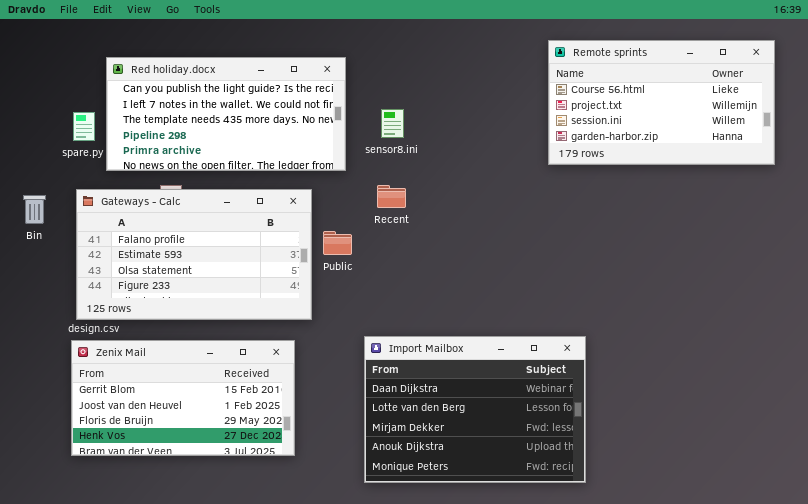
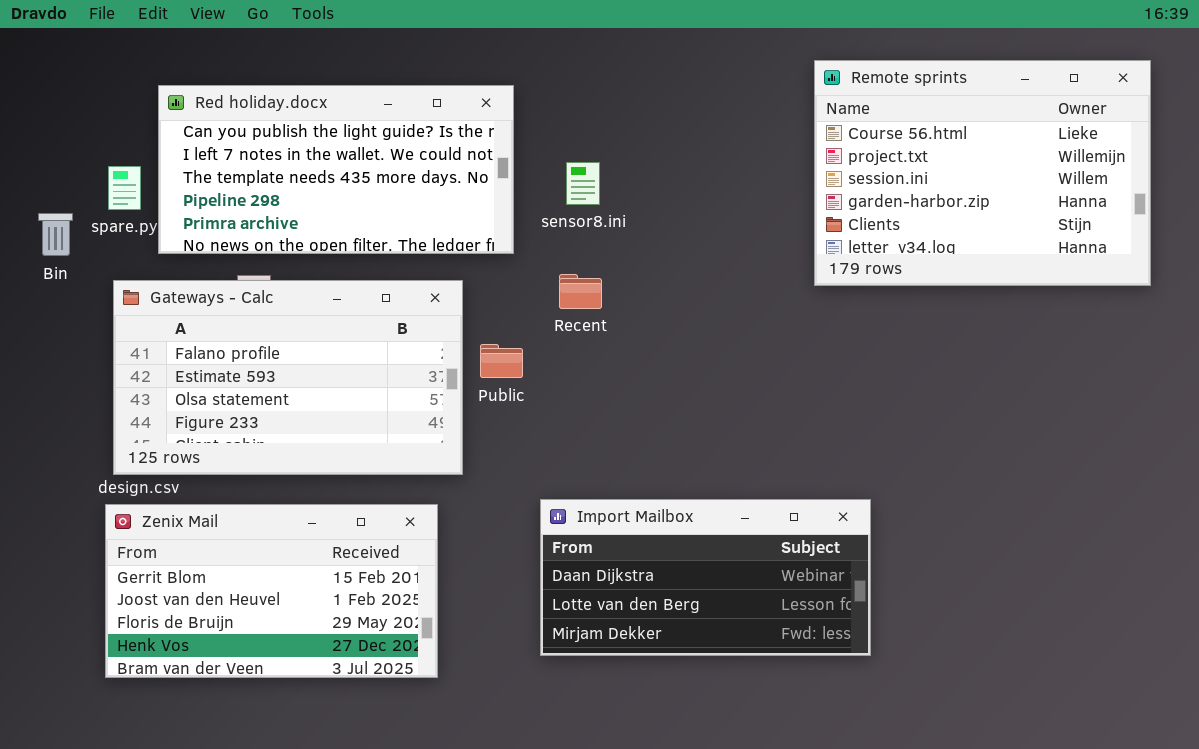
Remote sprints: [548,40,775,165] -> [814,60,1151,286], resized
Bin: [23,195,46,224] -> [38,213,73,256], moved
Import Mailbox: [364,336,586,483] -> [540,499,871,656], resized

